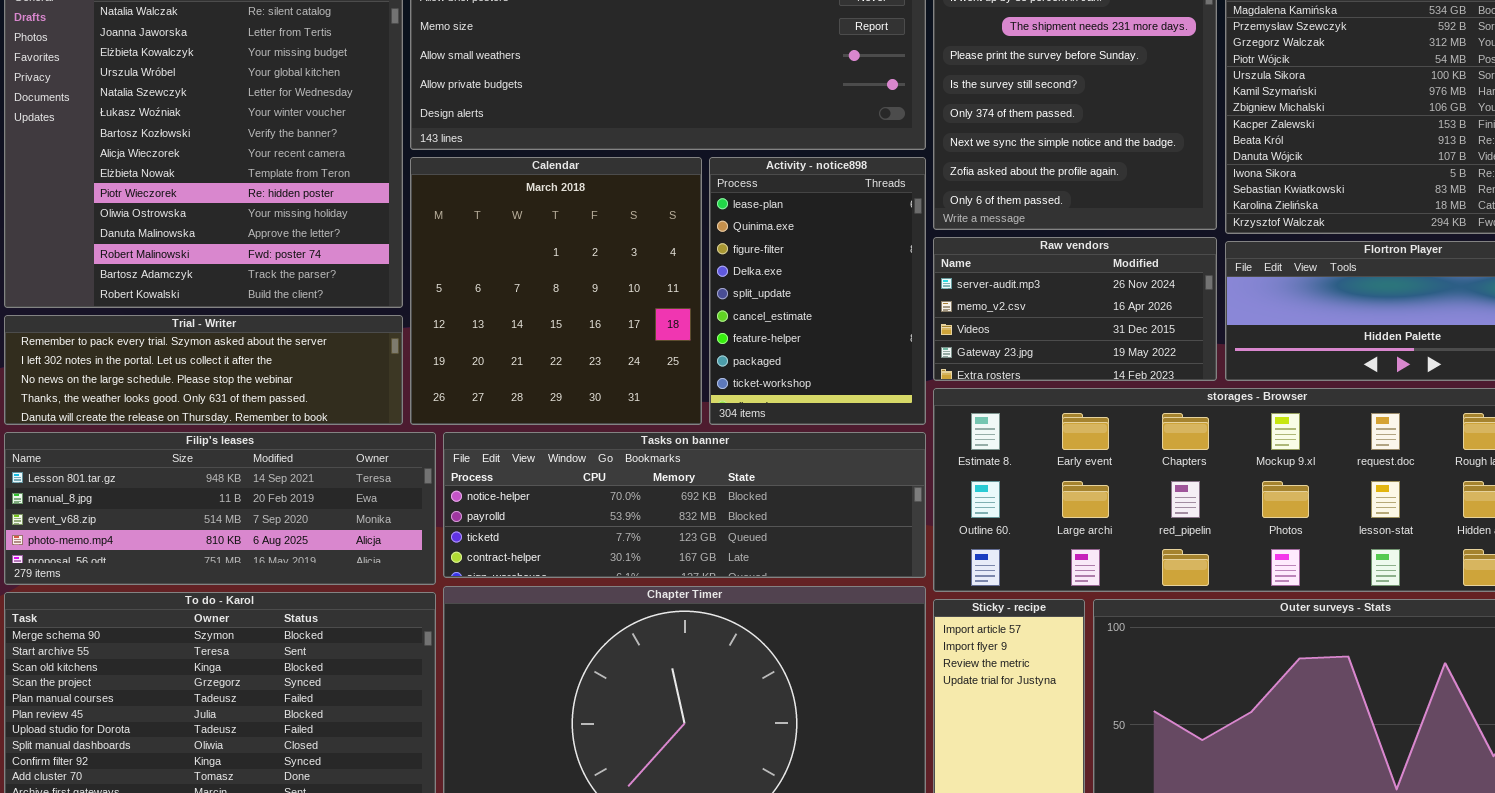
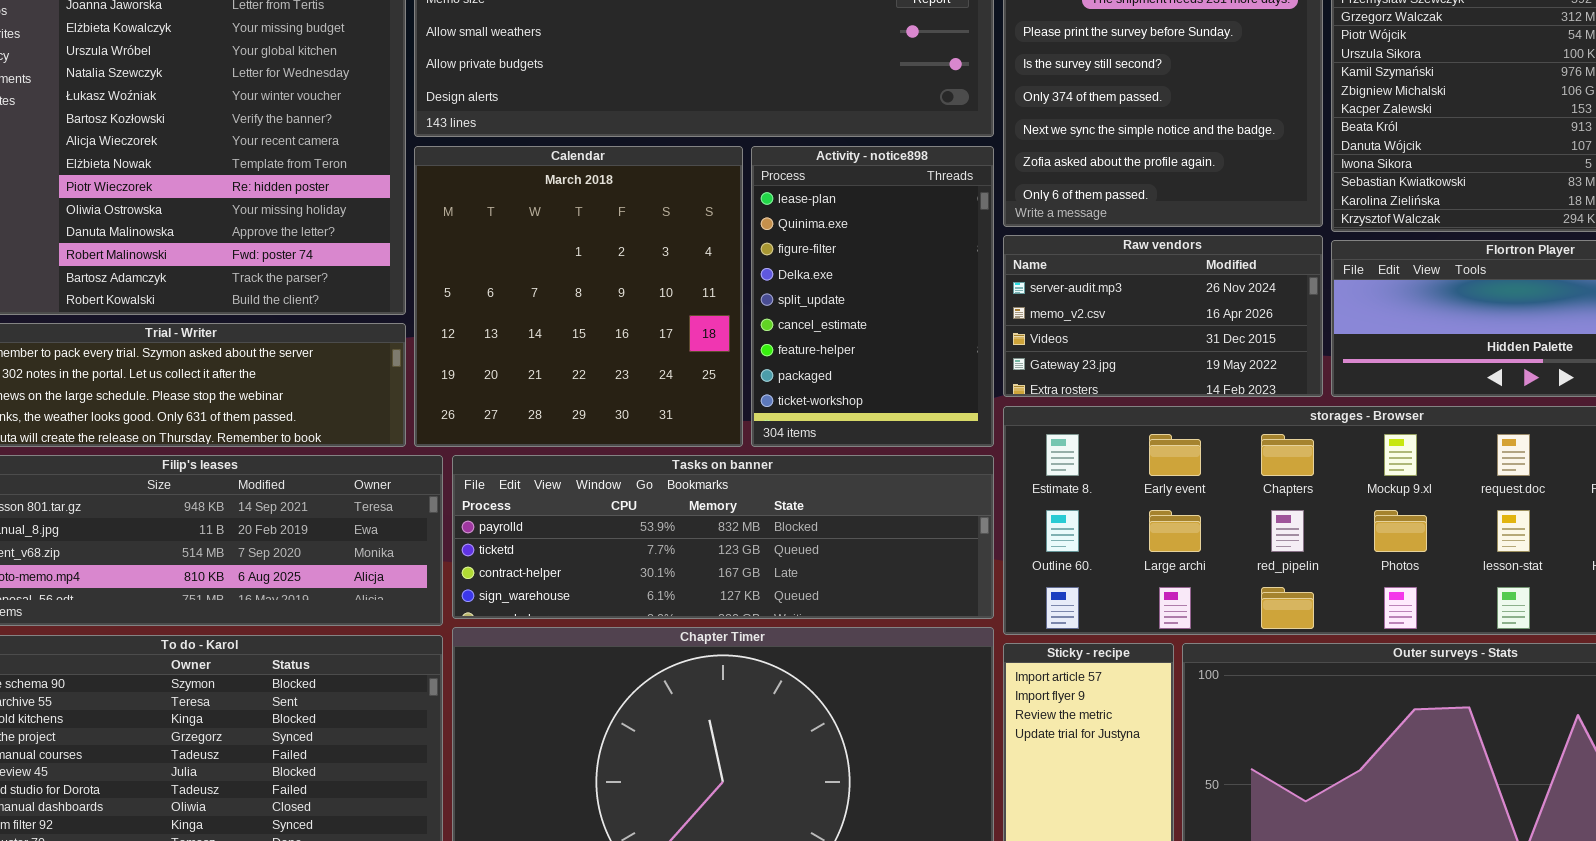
Tasks on banner: [443,432,926,578] -> [452,455,994,619], scrolled down 1 row

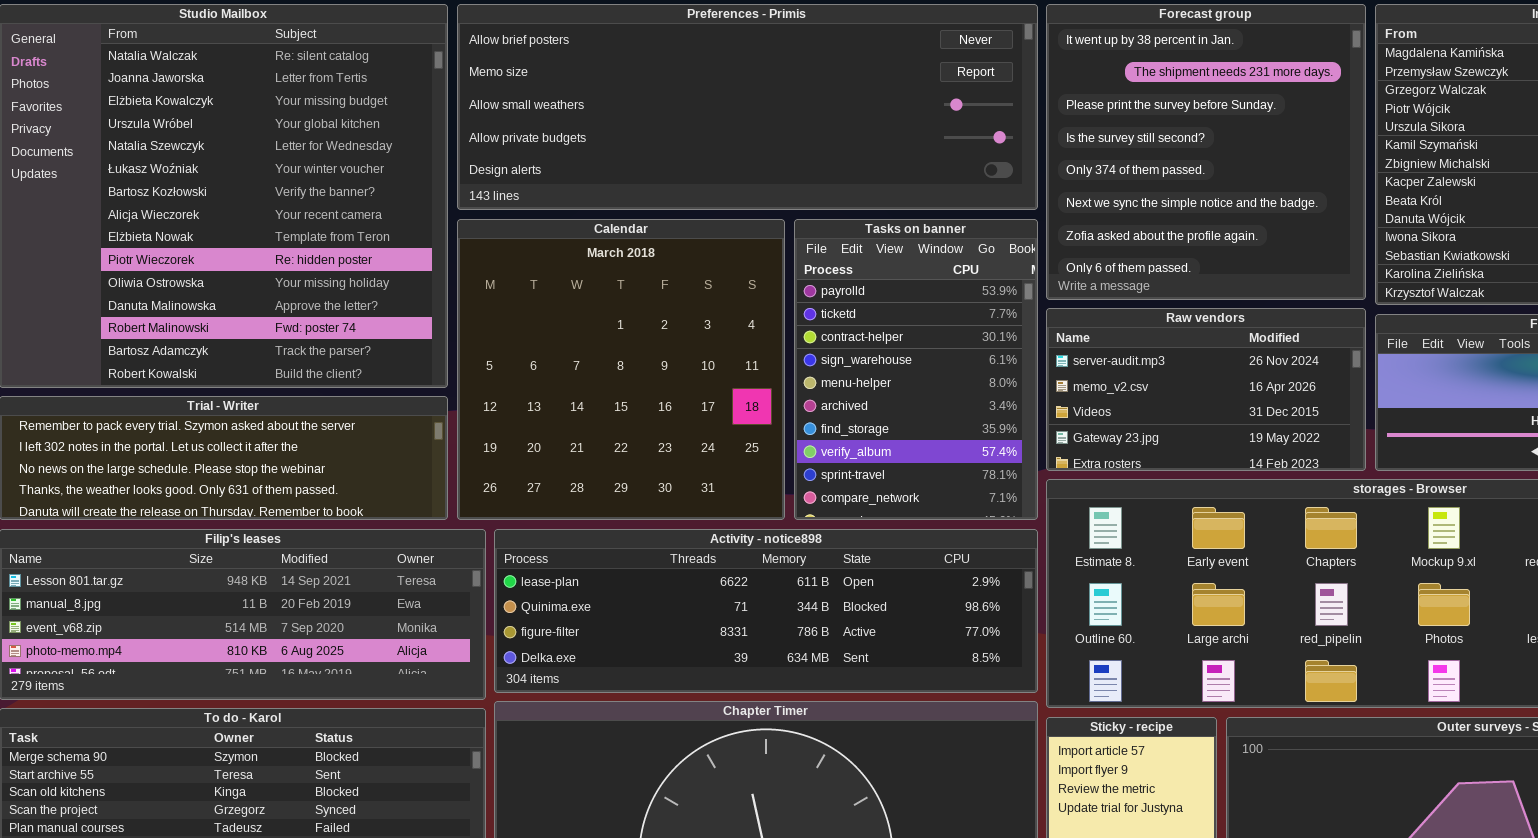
Activity - notice898: [751,146,994,447] -> [494,529,1038,693], moved, resized
Tasks on banner: [452,455,994,619] -> [794,219,1038,520], moved, resized

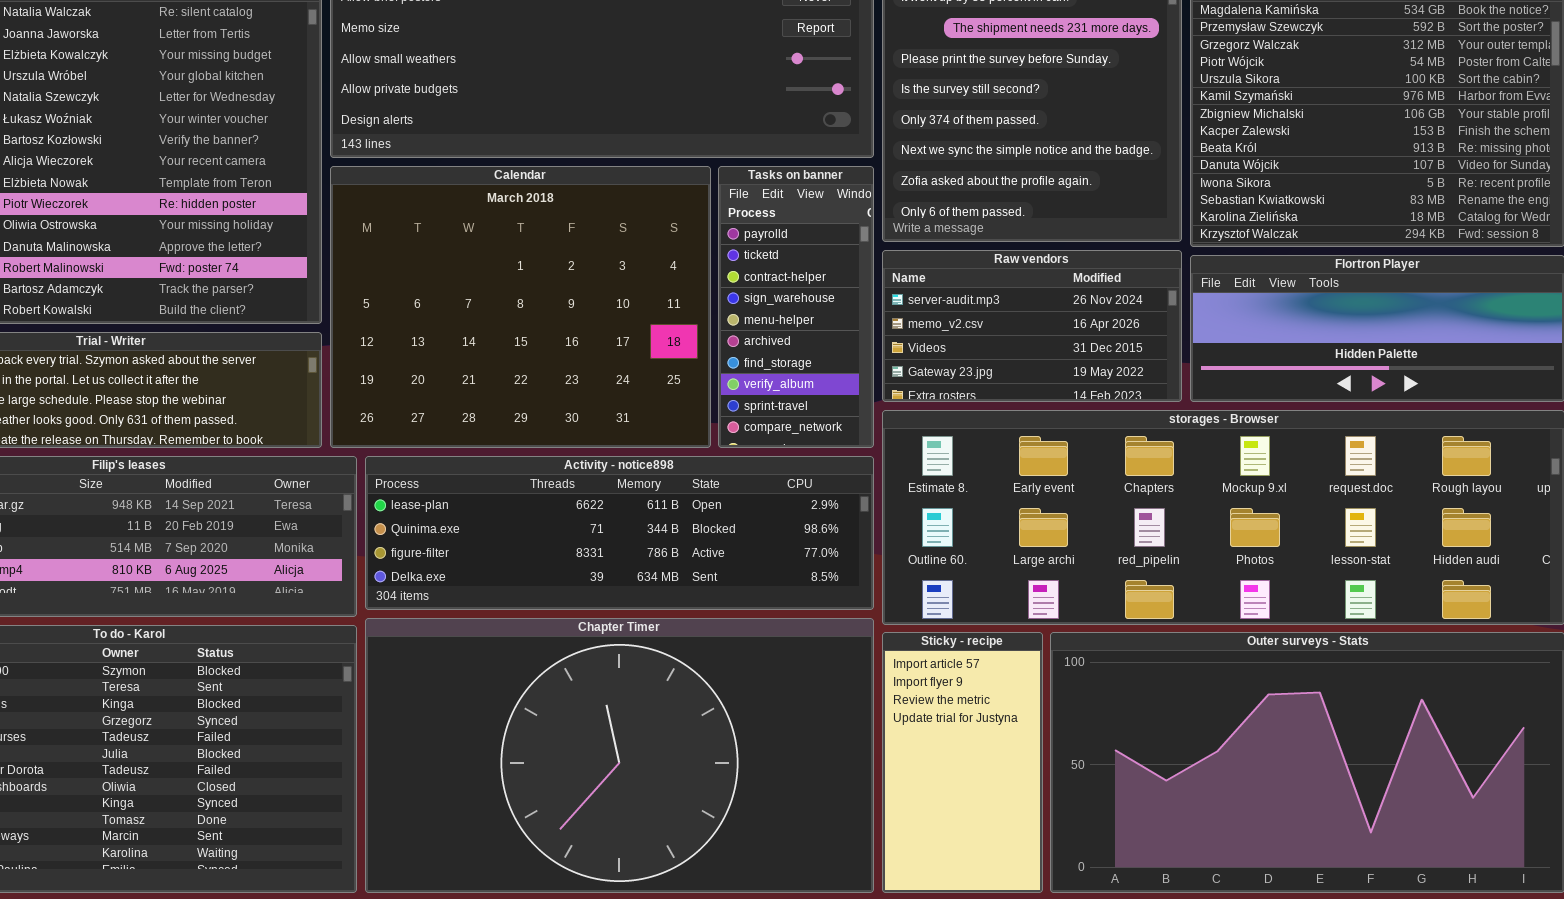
Calendar: [457,219,785,520] -> [330,166,711,448], resized
Tasks on banner: [794,219,1038,520] -> [718,166,874,448], resized

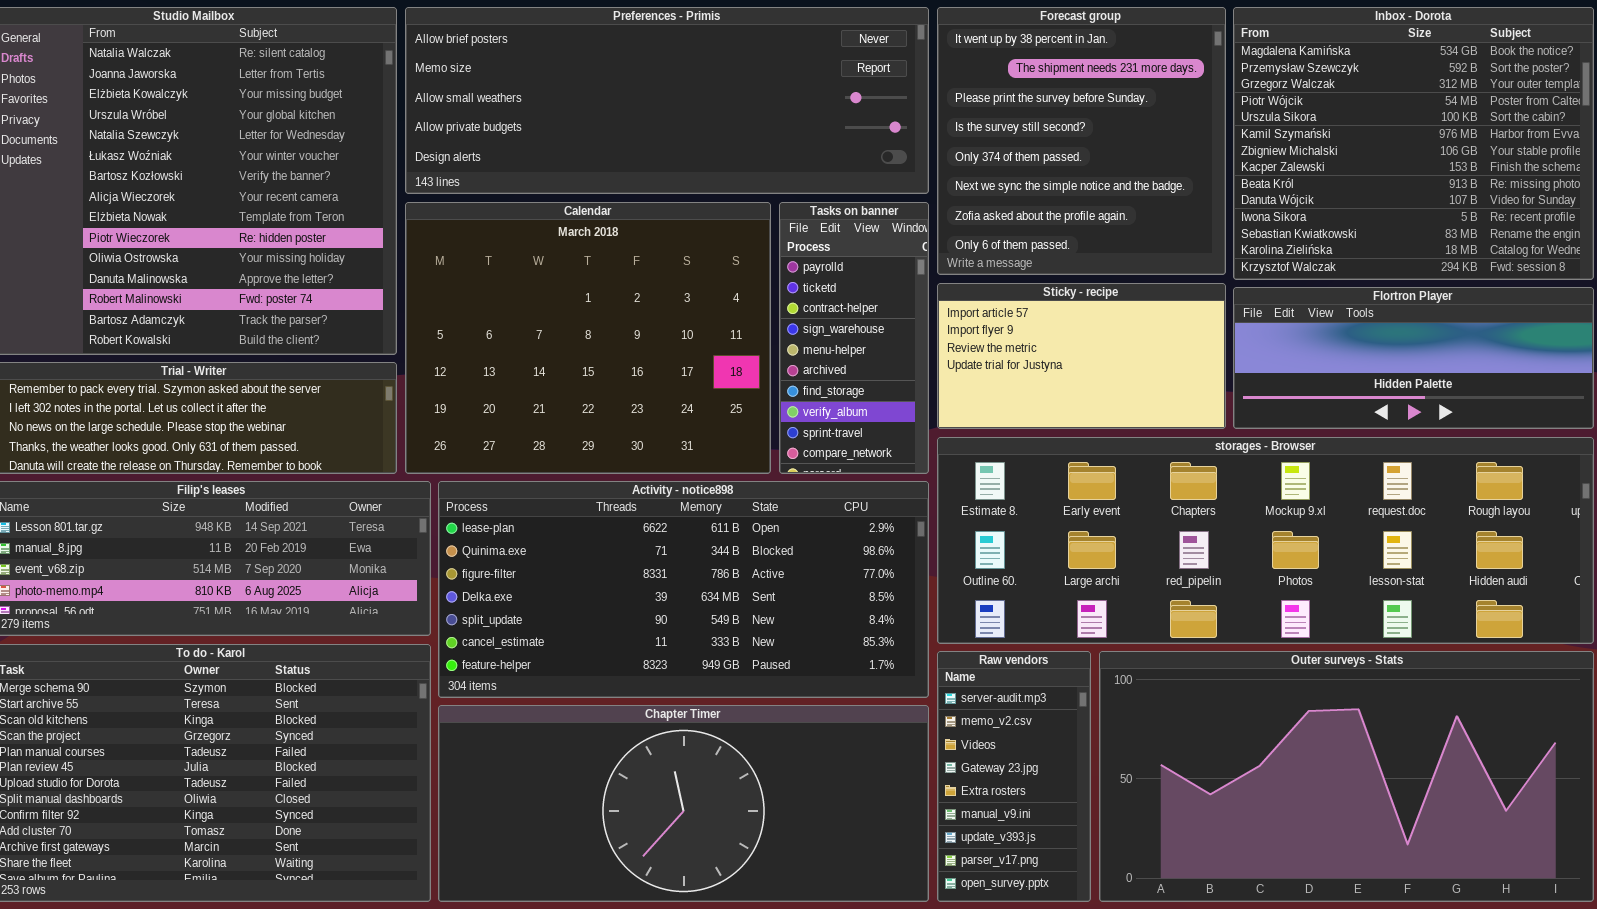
Raw vendors: [882,250,1182,402] -> [937,651,1091,902], moved, resized
Activity - notice898: [365,456,874,610] -> [438,481,929,698], resized
Chapter Timer: [365,618,874,893] -> [438,705,929,902], resized
Sticky - recipe: [882,632,1043,893] -> [937,283,1226,429], moved, resized

